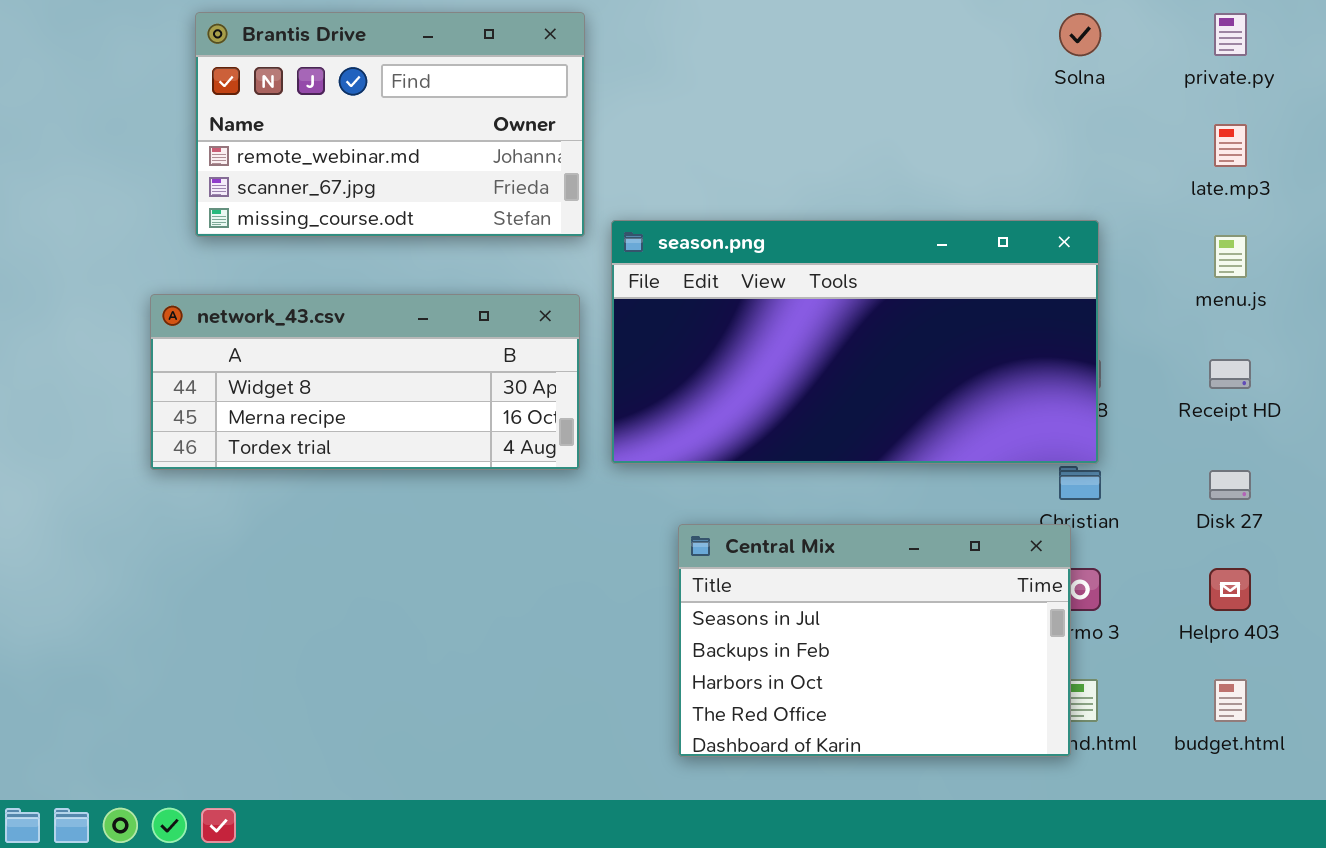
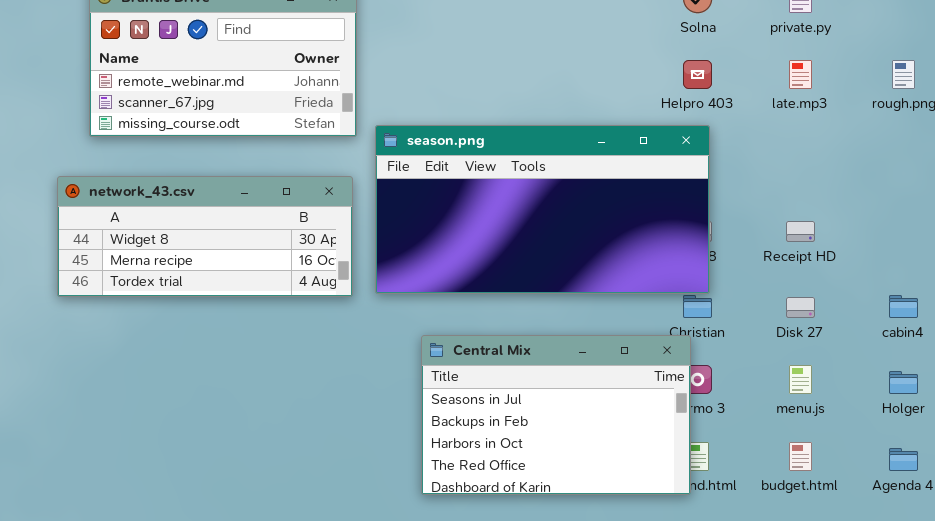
menu.js: [1214,235,1247,278] -> [789,365,812,394], moved
Helpro 403: [1209,568,1251,611] -> [683,60,712,89], moved

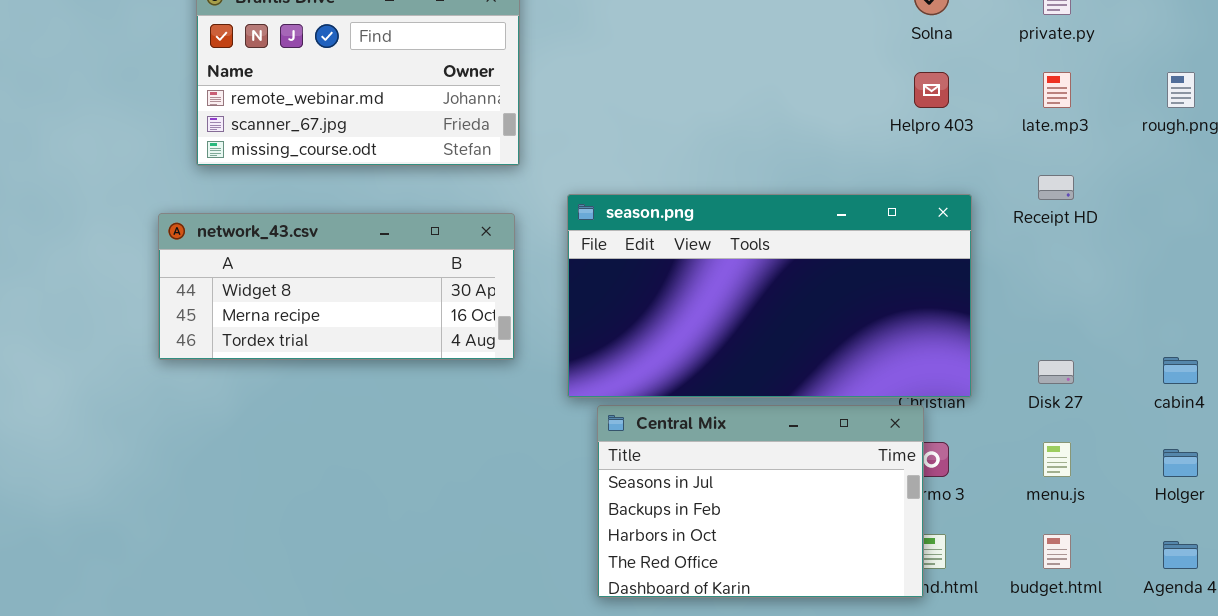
season.png: [375,125,710,294] -> [567,194,972,398], moved
Receipt HD: [786,221,815,242] -> [1038,175,1074,200], moved

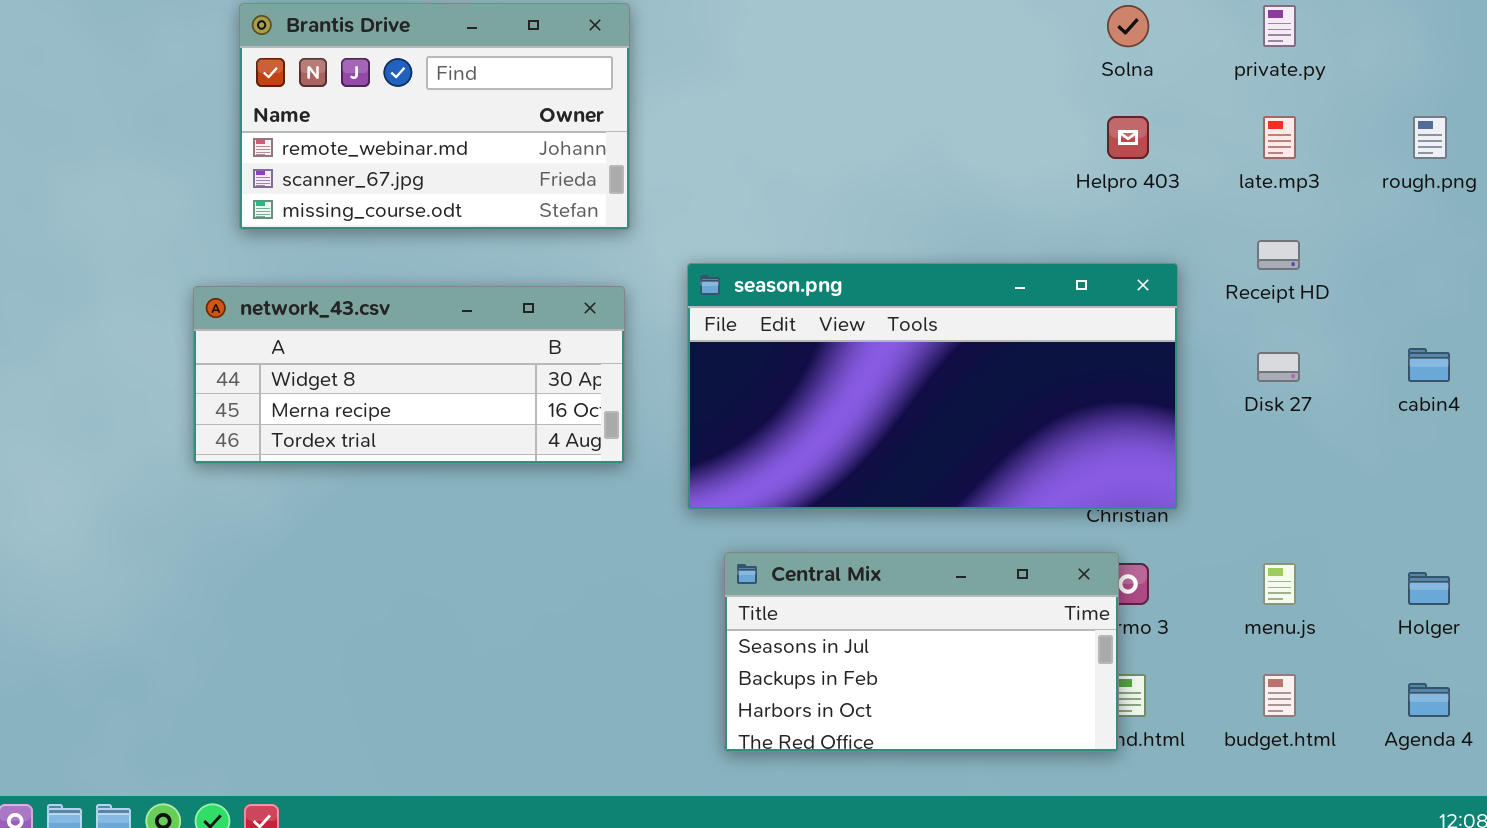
cabin4: [1163,357,1198,384] -> [1408,348,1450,382], moved
Disk 27: [1038,360,1074,384] -> [1257,352,1300,382], moved
Central Mix: [597,405,924,598] -> [724,552,1119,752], resized

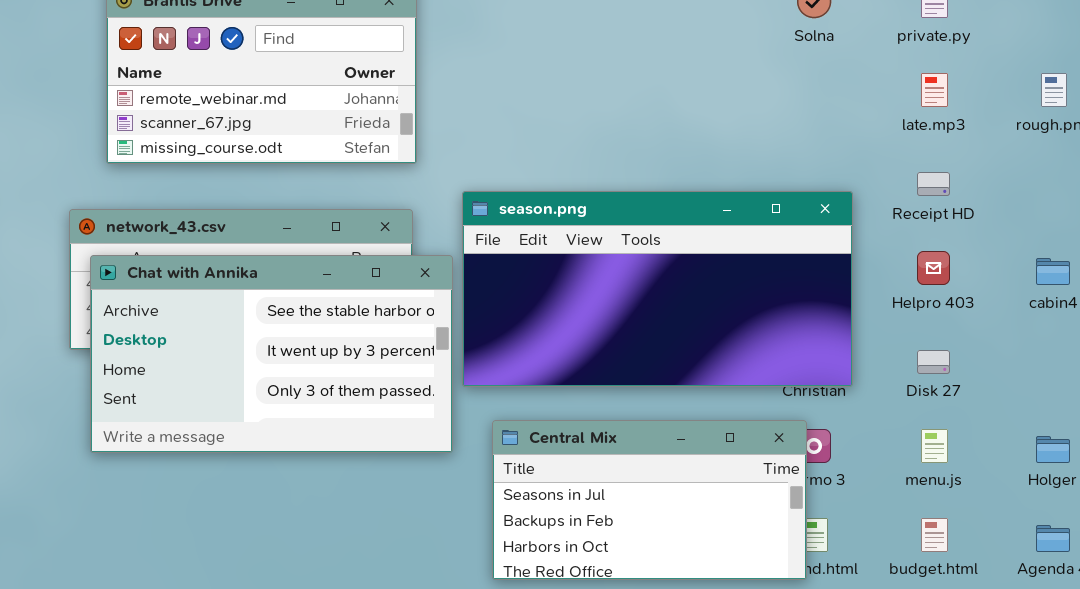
Helpro 403: [1107,116,1149,159] -> [917,251,950,285], moved
Chat with Annika: none -> [90,255,453,453], opened
Disk 27: [1257,352,1300,382] -> [917,350,950,374], moved

